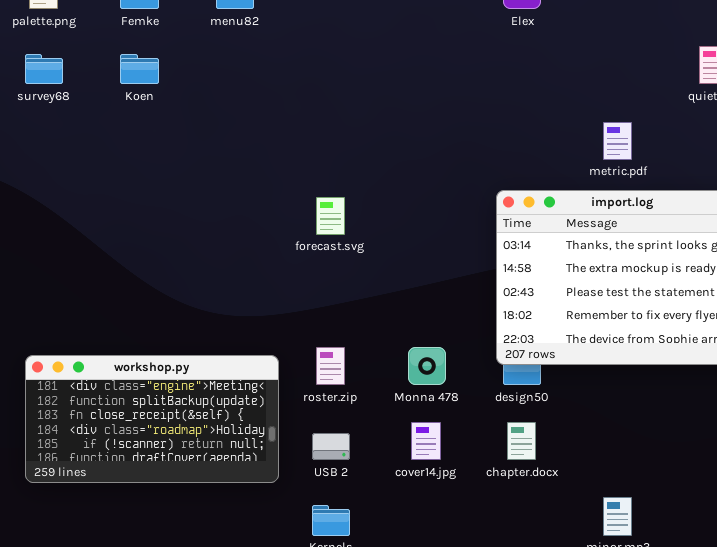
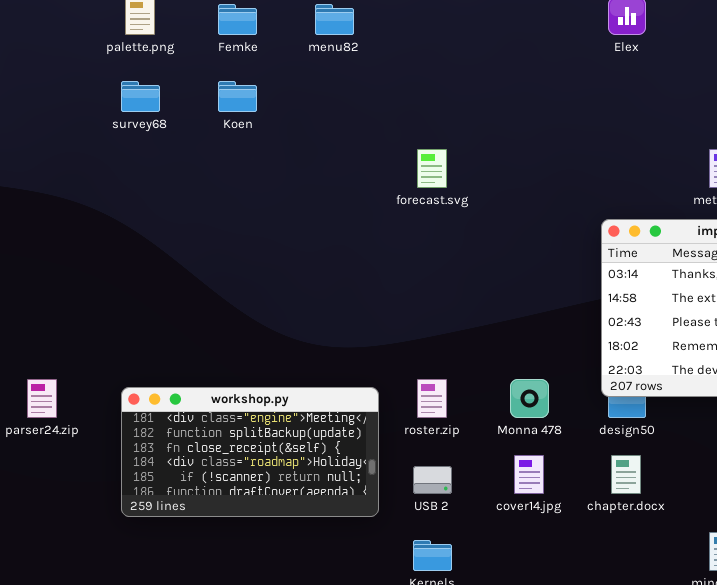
forecast.svg: [316,197,345,235] -> [417,149,447,188], moved

